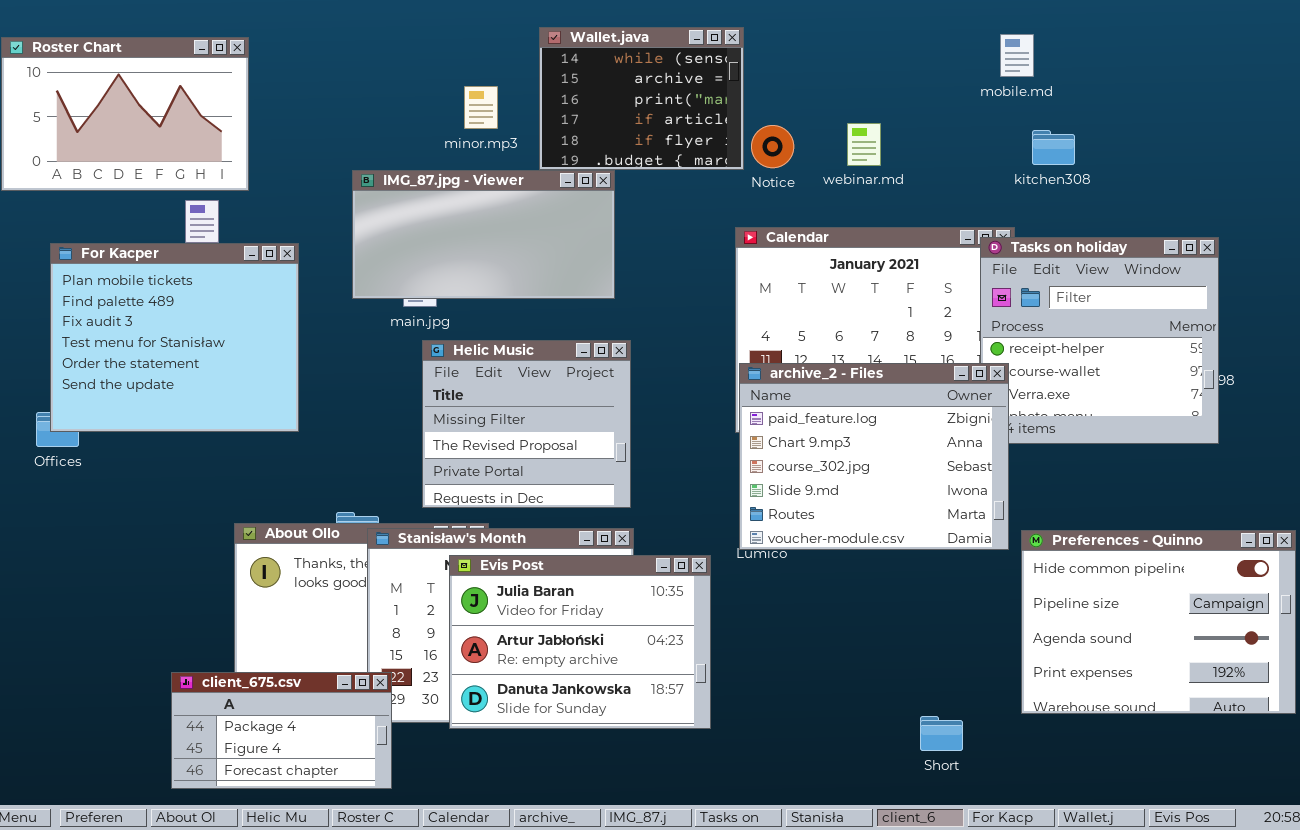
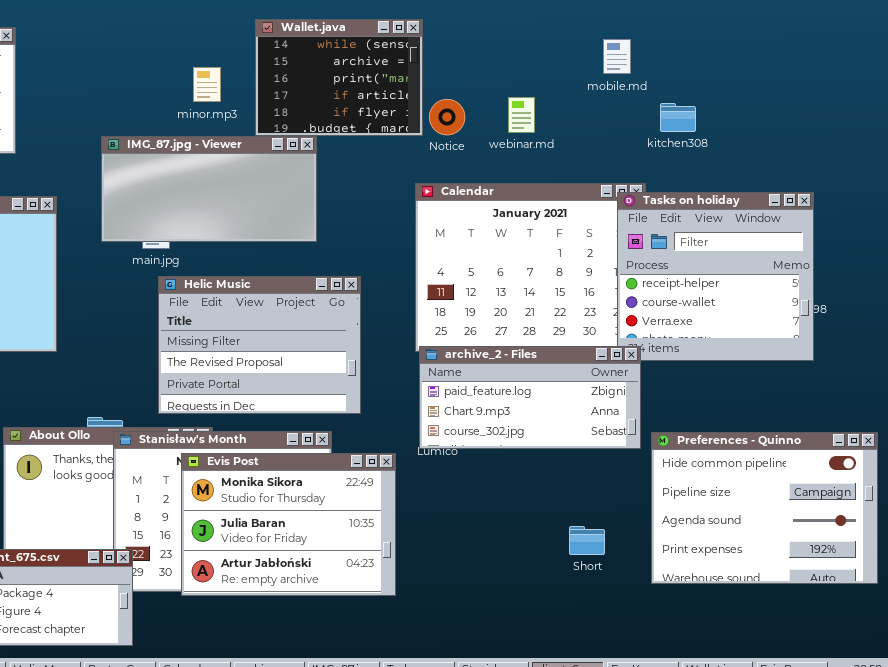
mobile.md: [1000,34,1034,77] -> [603,39,631,74], moved
Helic Music: [422,340,631,508] -> [158,276,361,414], resized
archive_2 - Files: [739,363,1009,550] -> [419,346,641,449], resized
Evis Post: [449,555,711,729] -> [181,453,396,596], scrolled up 1 row
Short: [920,716,963,751] -> [569,526,605,555], moved

